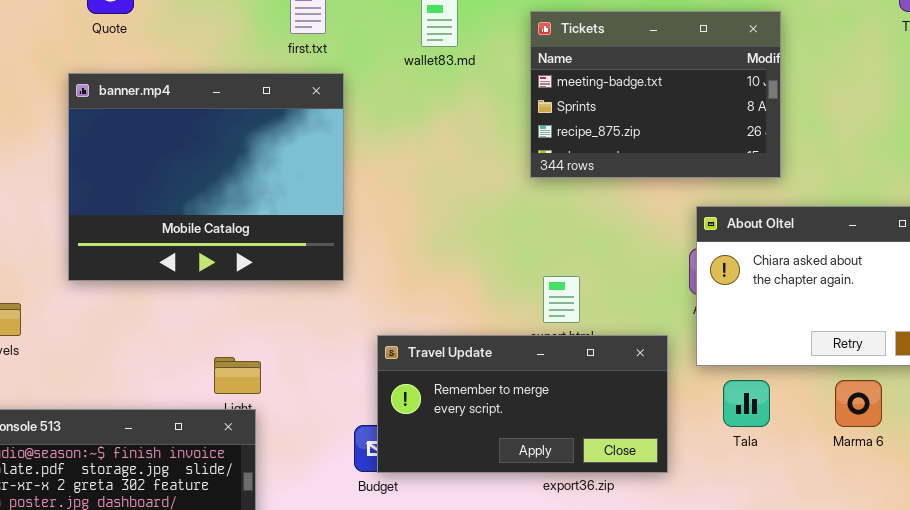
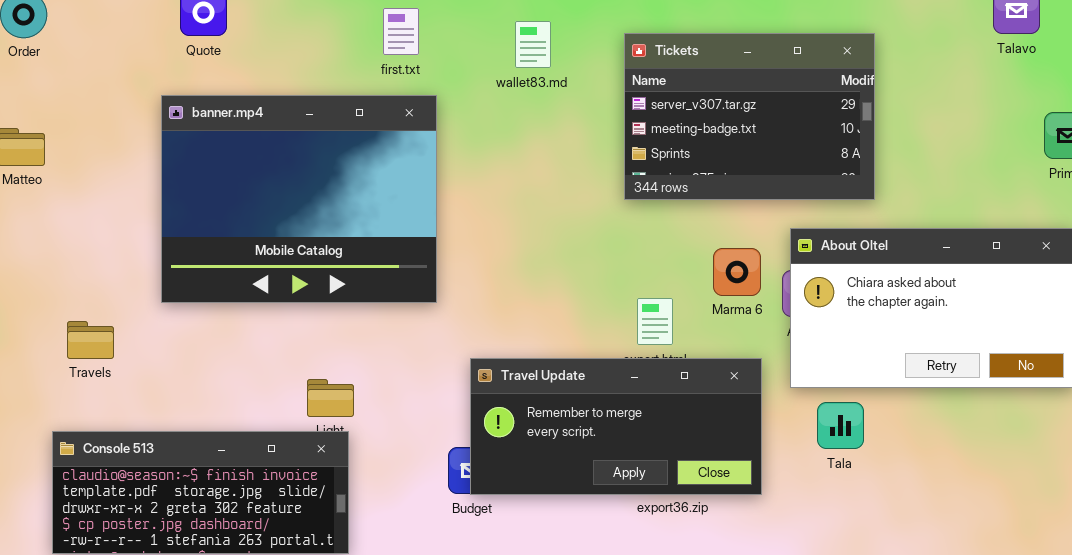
Tickets: [530,11,781,178] -> [624,33,875,200], scrolled up 1 row
Marma 6: [835,380,882,427] -> [713,248,761,296], moved

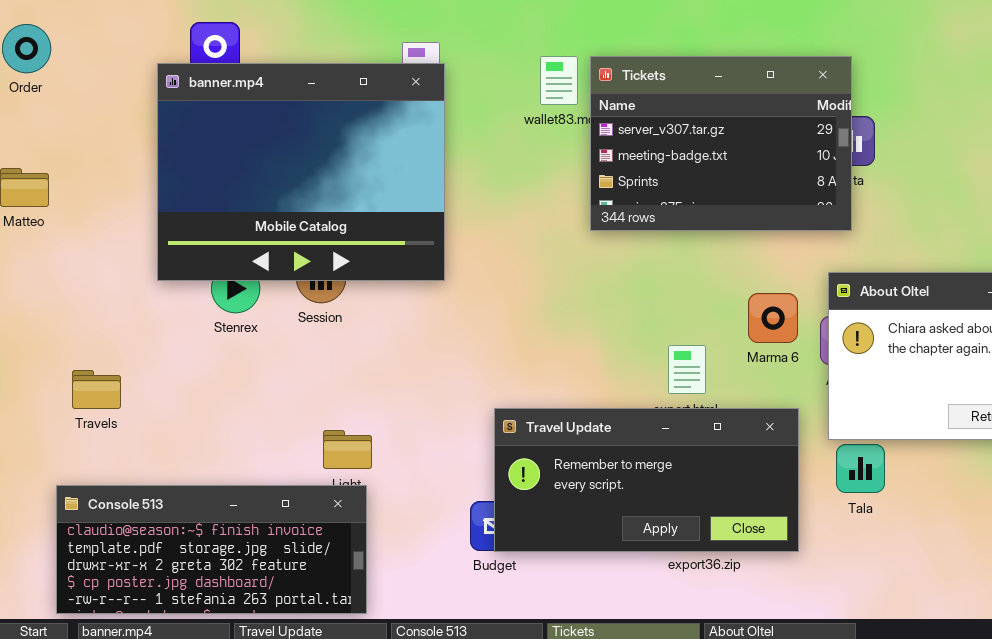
Tickets: [624,33,875,200] -> [590,56,852,231], moved
banner.mp4: [161,95,437,303] -> [157,63,445,281], moved
Tala: [817,402,864,449] -> [836,444,885,493], moved

